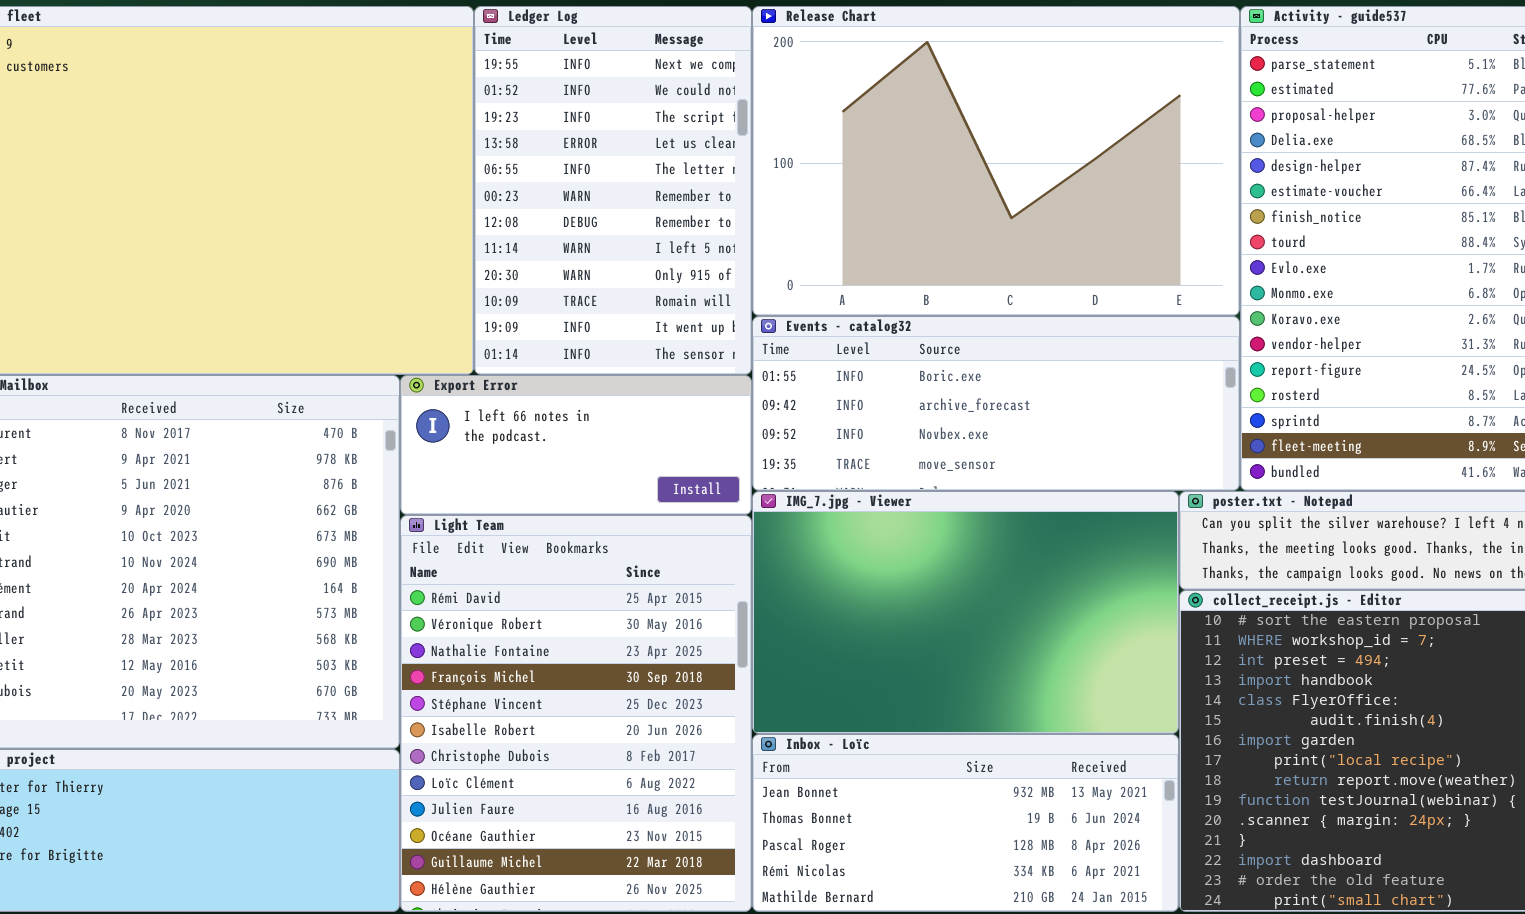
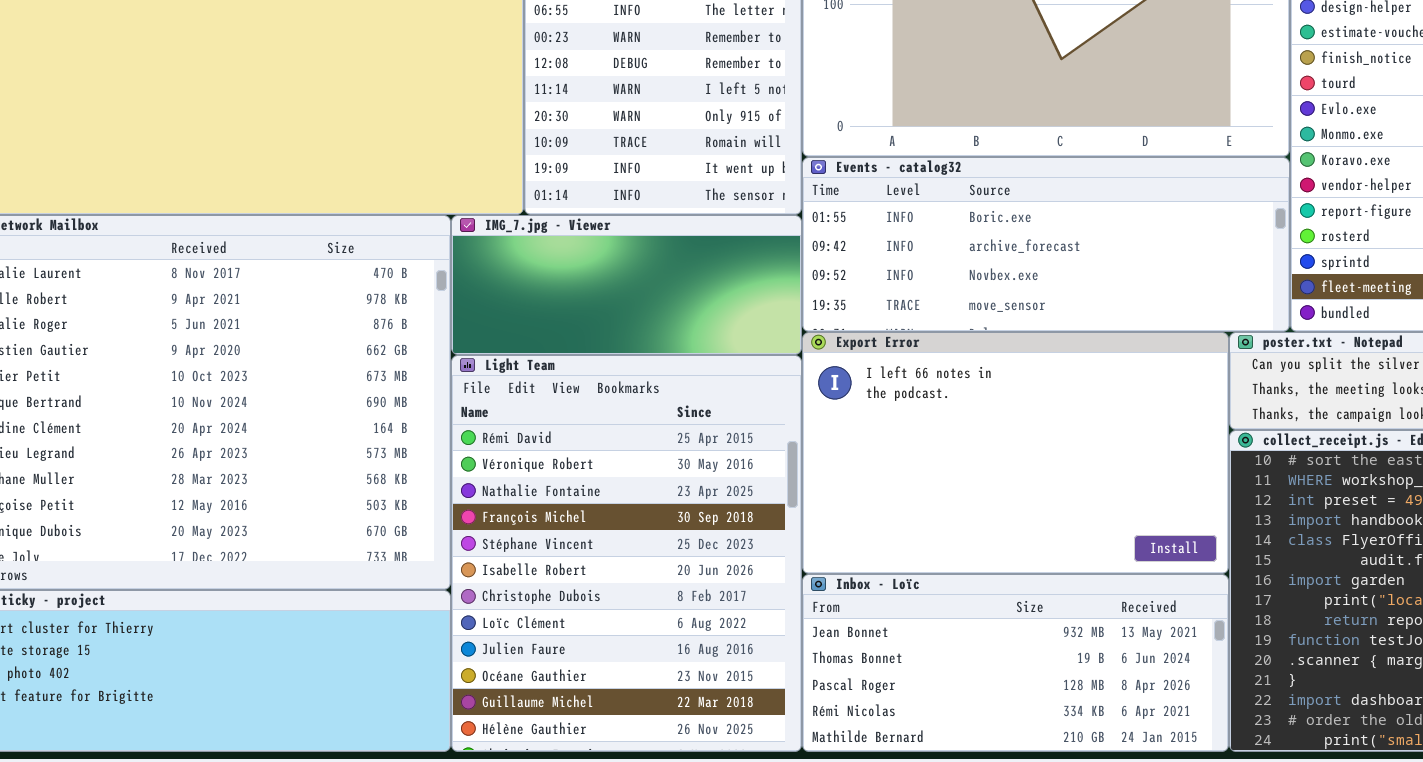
Export Error: [400,375,752,515] -> [802,332,1229,574], moved, resized
IMG_7.jpg - Viewer: [752,491,1179,734] -> [451,215,802,355], moved, resized

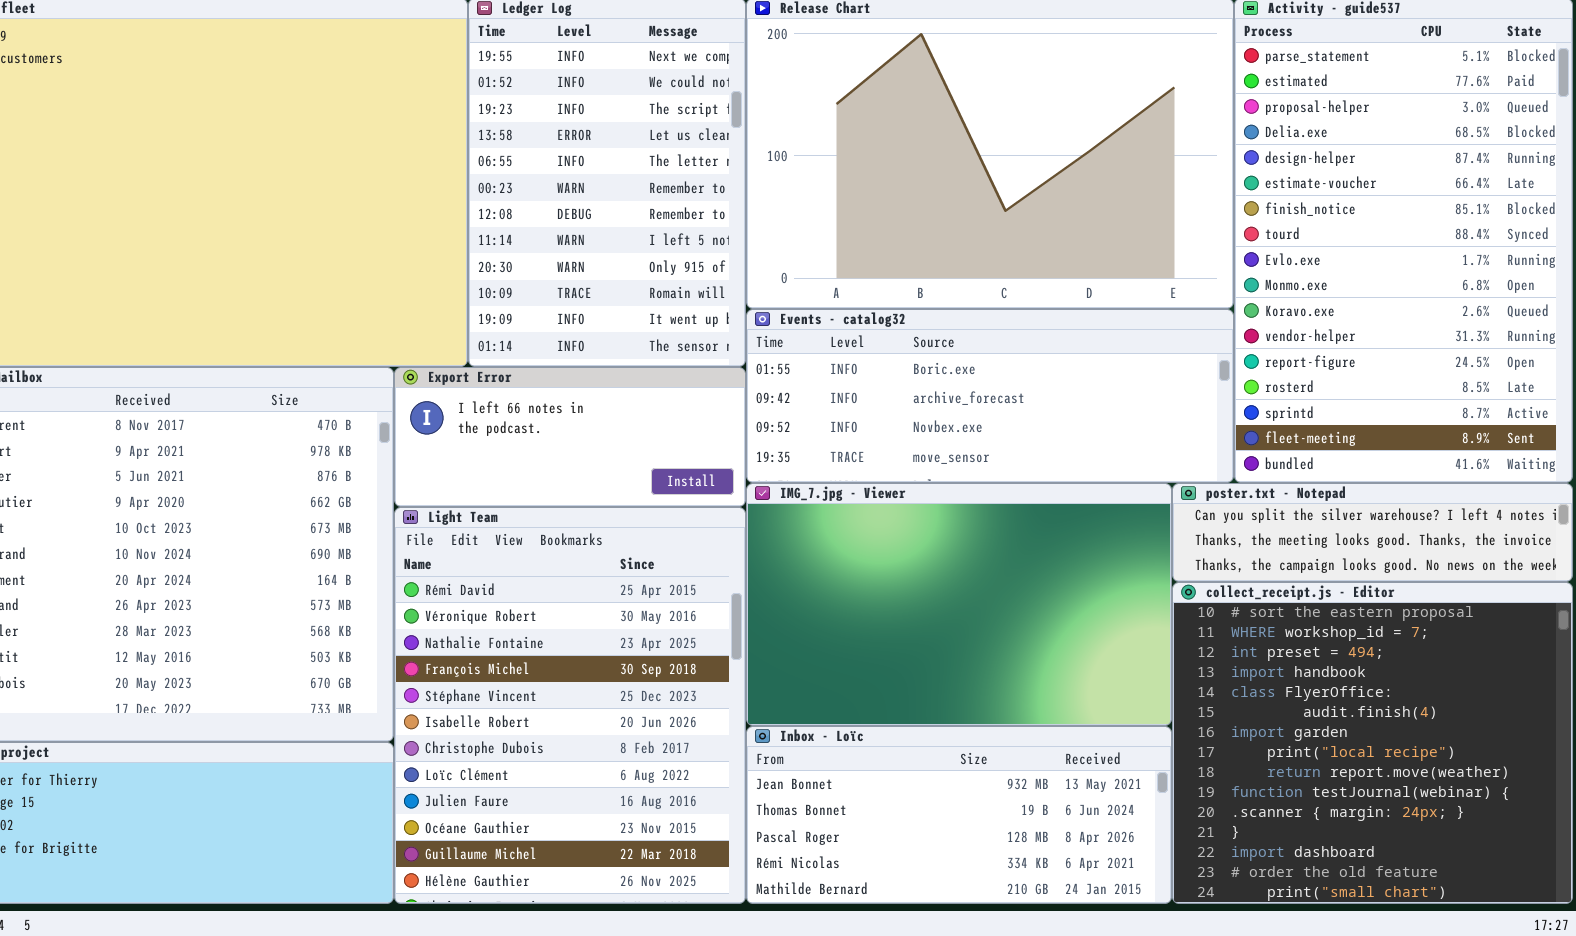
IMG_7.jpg - Viewer: [451,215,802,355] -> [746,483,1172,726], moved, resized
Export Error: [802,332,1229,574] -> [394,367,746,507], moved, resized

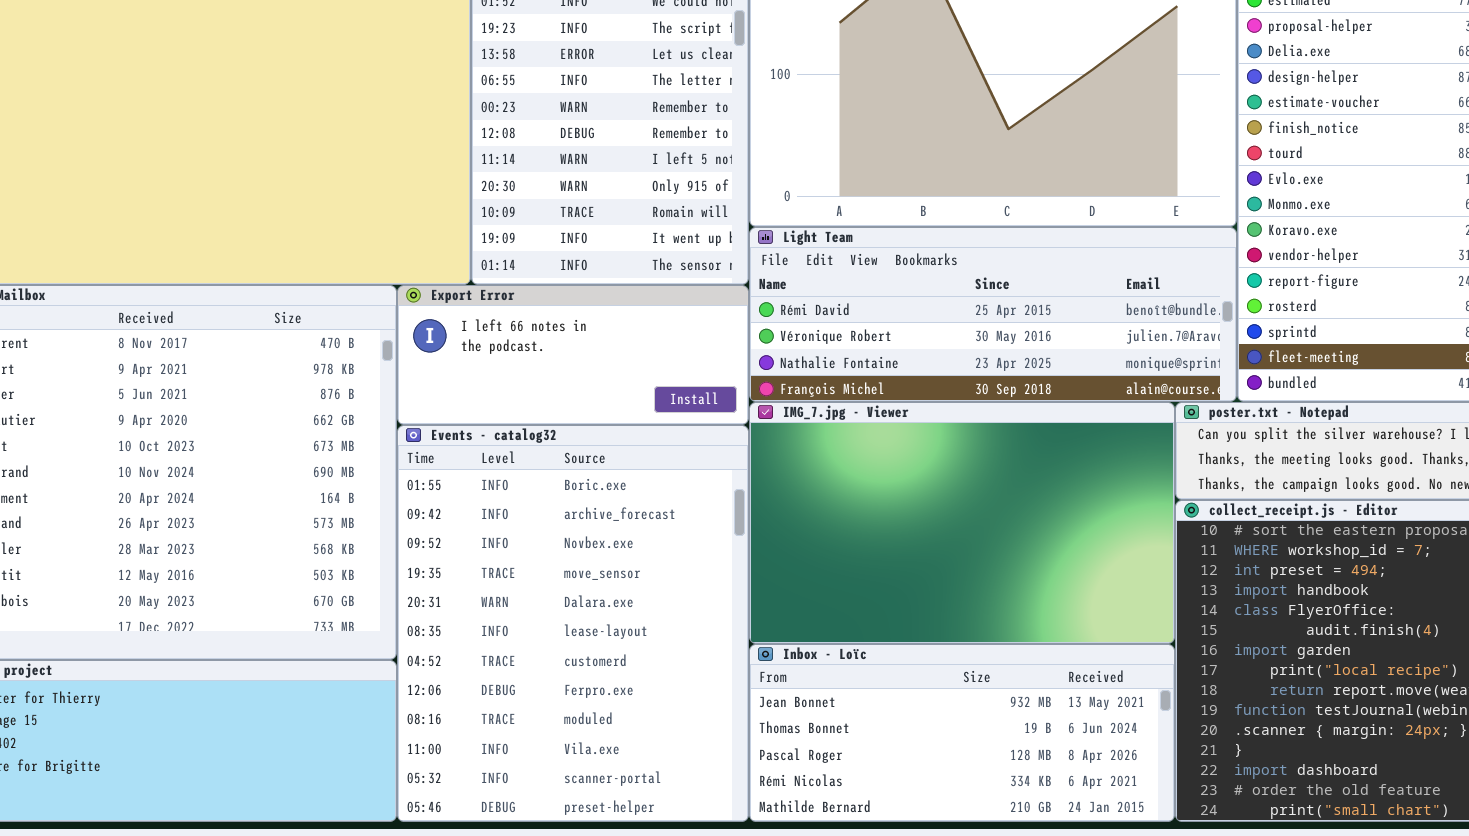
Events - catalog32: [746,309,1234,483] -> [397,425,749,822], moved, resized
Light Team: [394,507,746,904] -> [749,227,1237,402], moved, resized

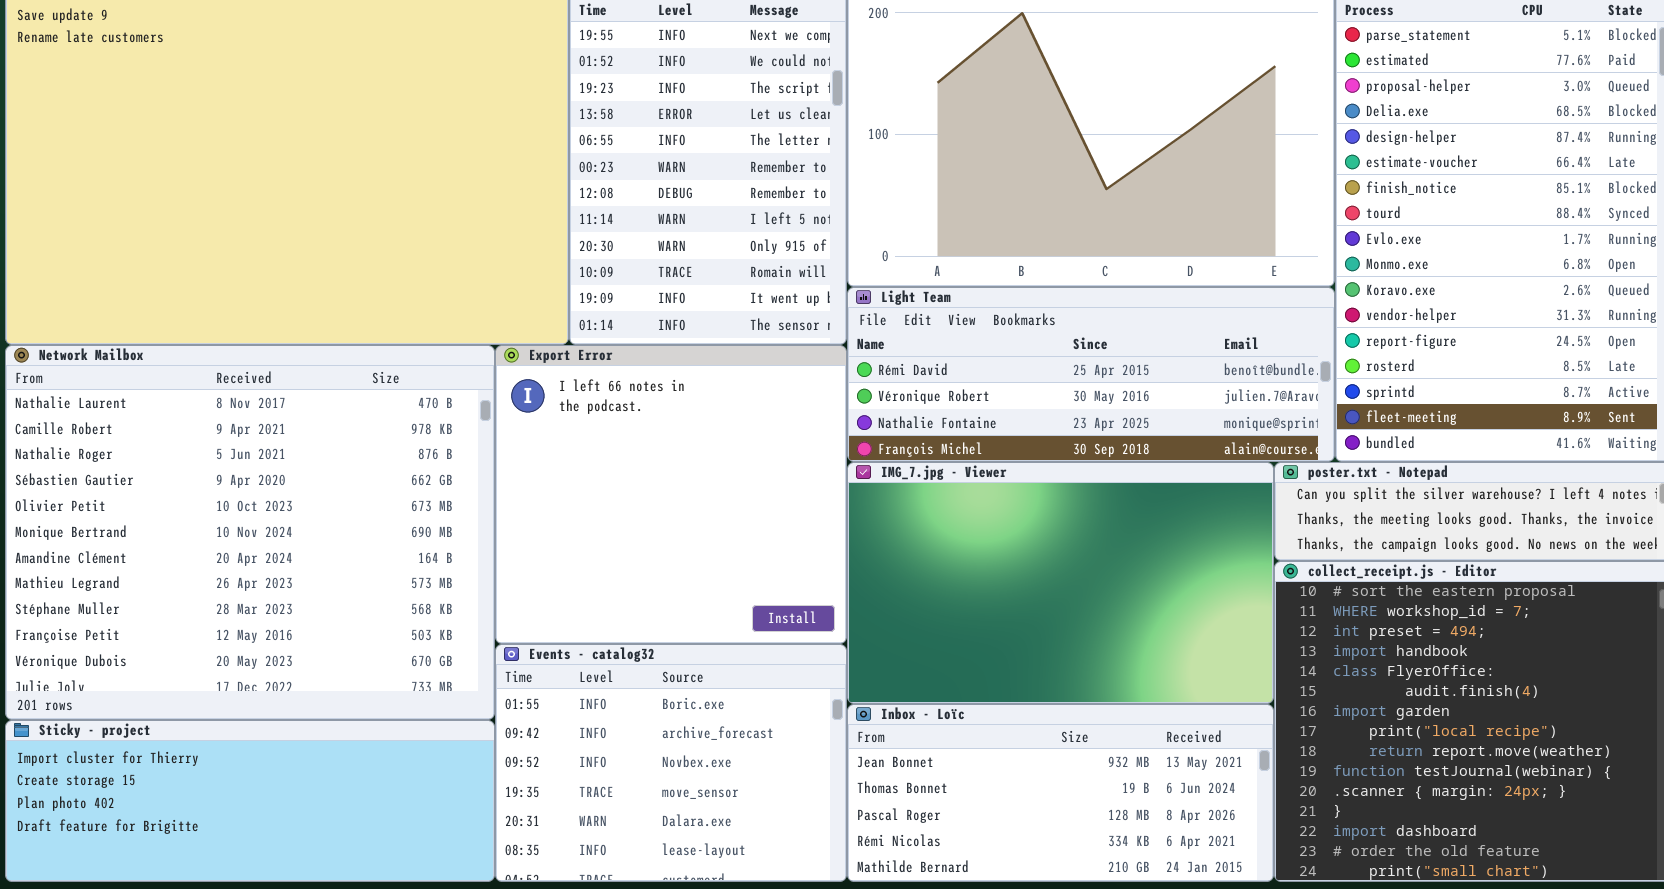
Export Error: [397,285,749,425] -> [495,345,847,644], resized
Events - catalog32: [397,425,749,822] -> [495,644,847,882], resized

